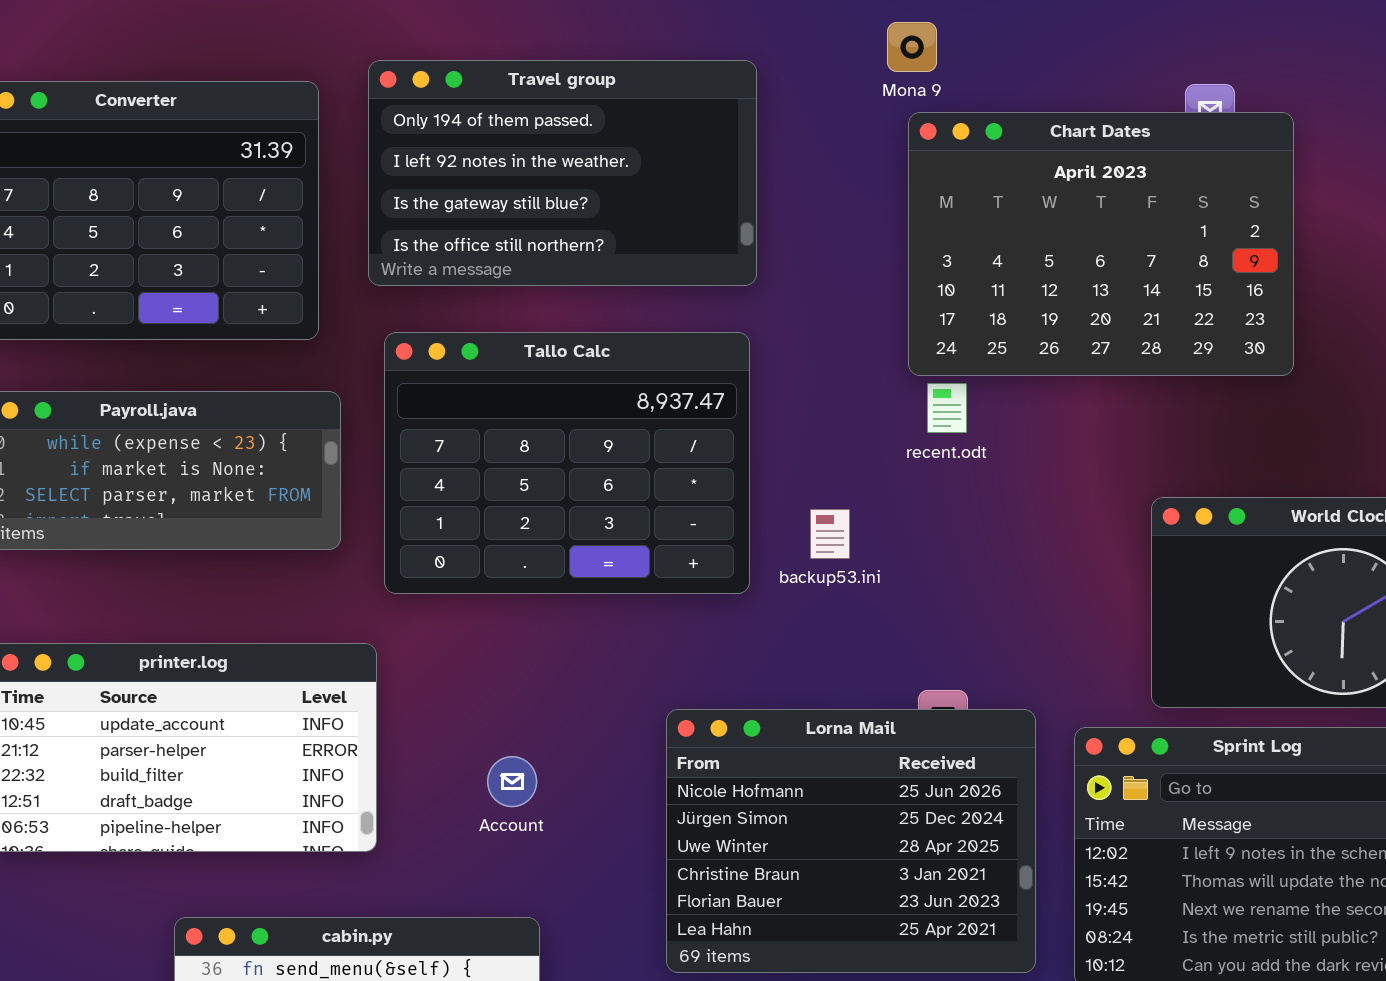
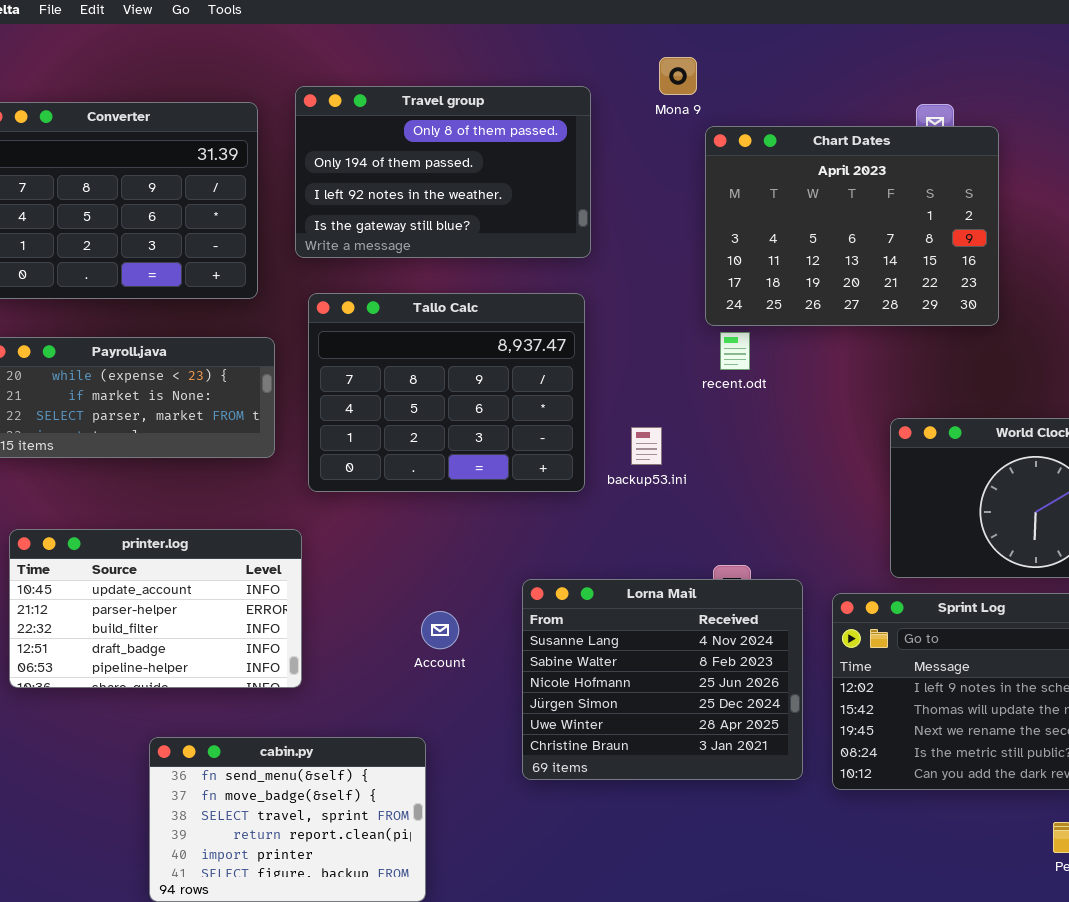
Mona 9: [887,22,937,72] -> [659,57,697,95], moved
Travel group: [368,60,757,286] -> [295,86,591,258], scrolled up 1 row
Lorna Mail: [666,709,1036,973] -> [522,579,803,780], scrolled up 2 rows
Account: [487,756,537,807] -> [421,611,459,649], moved

